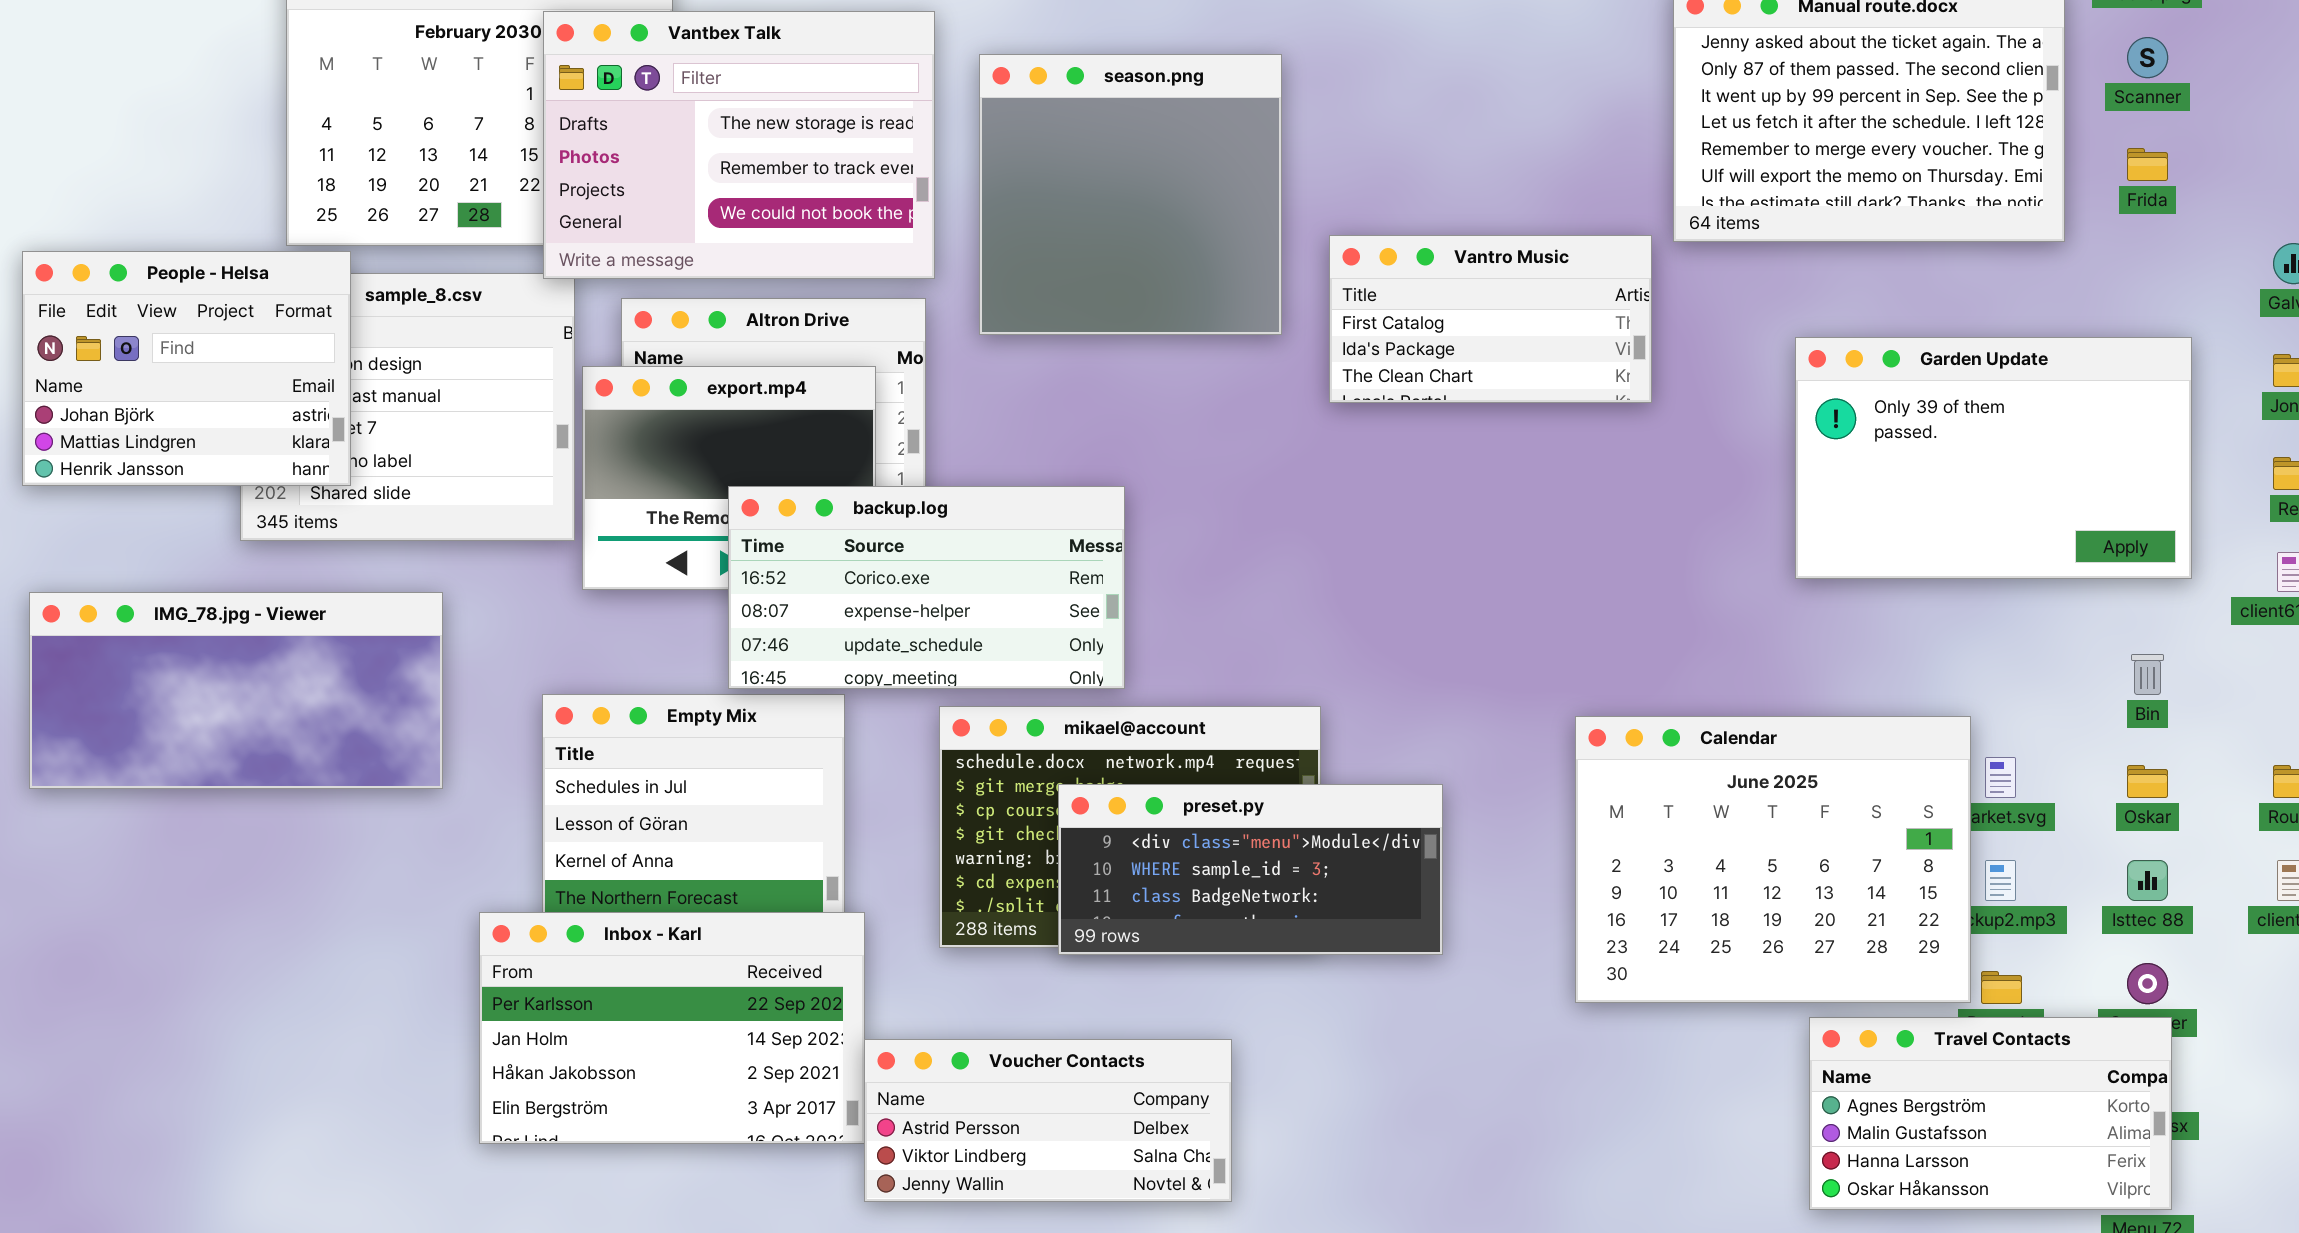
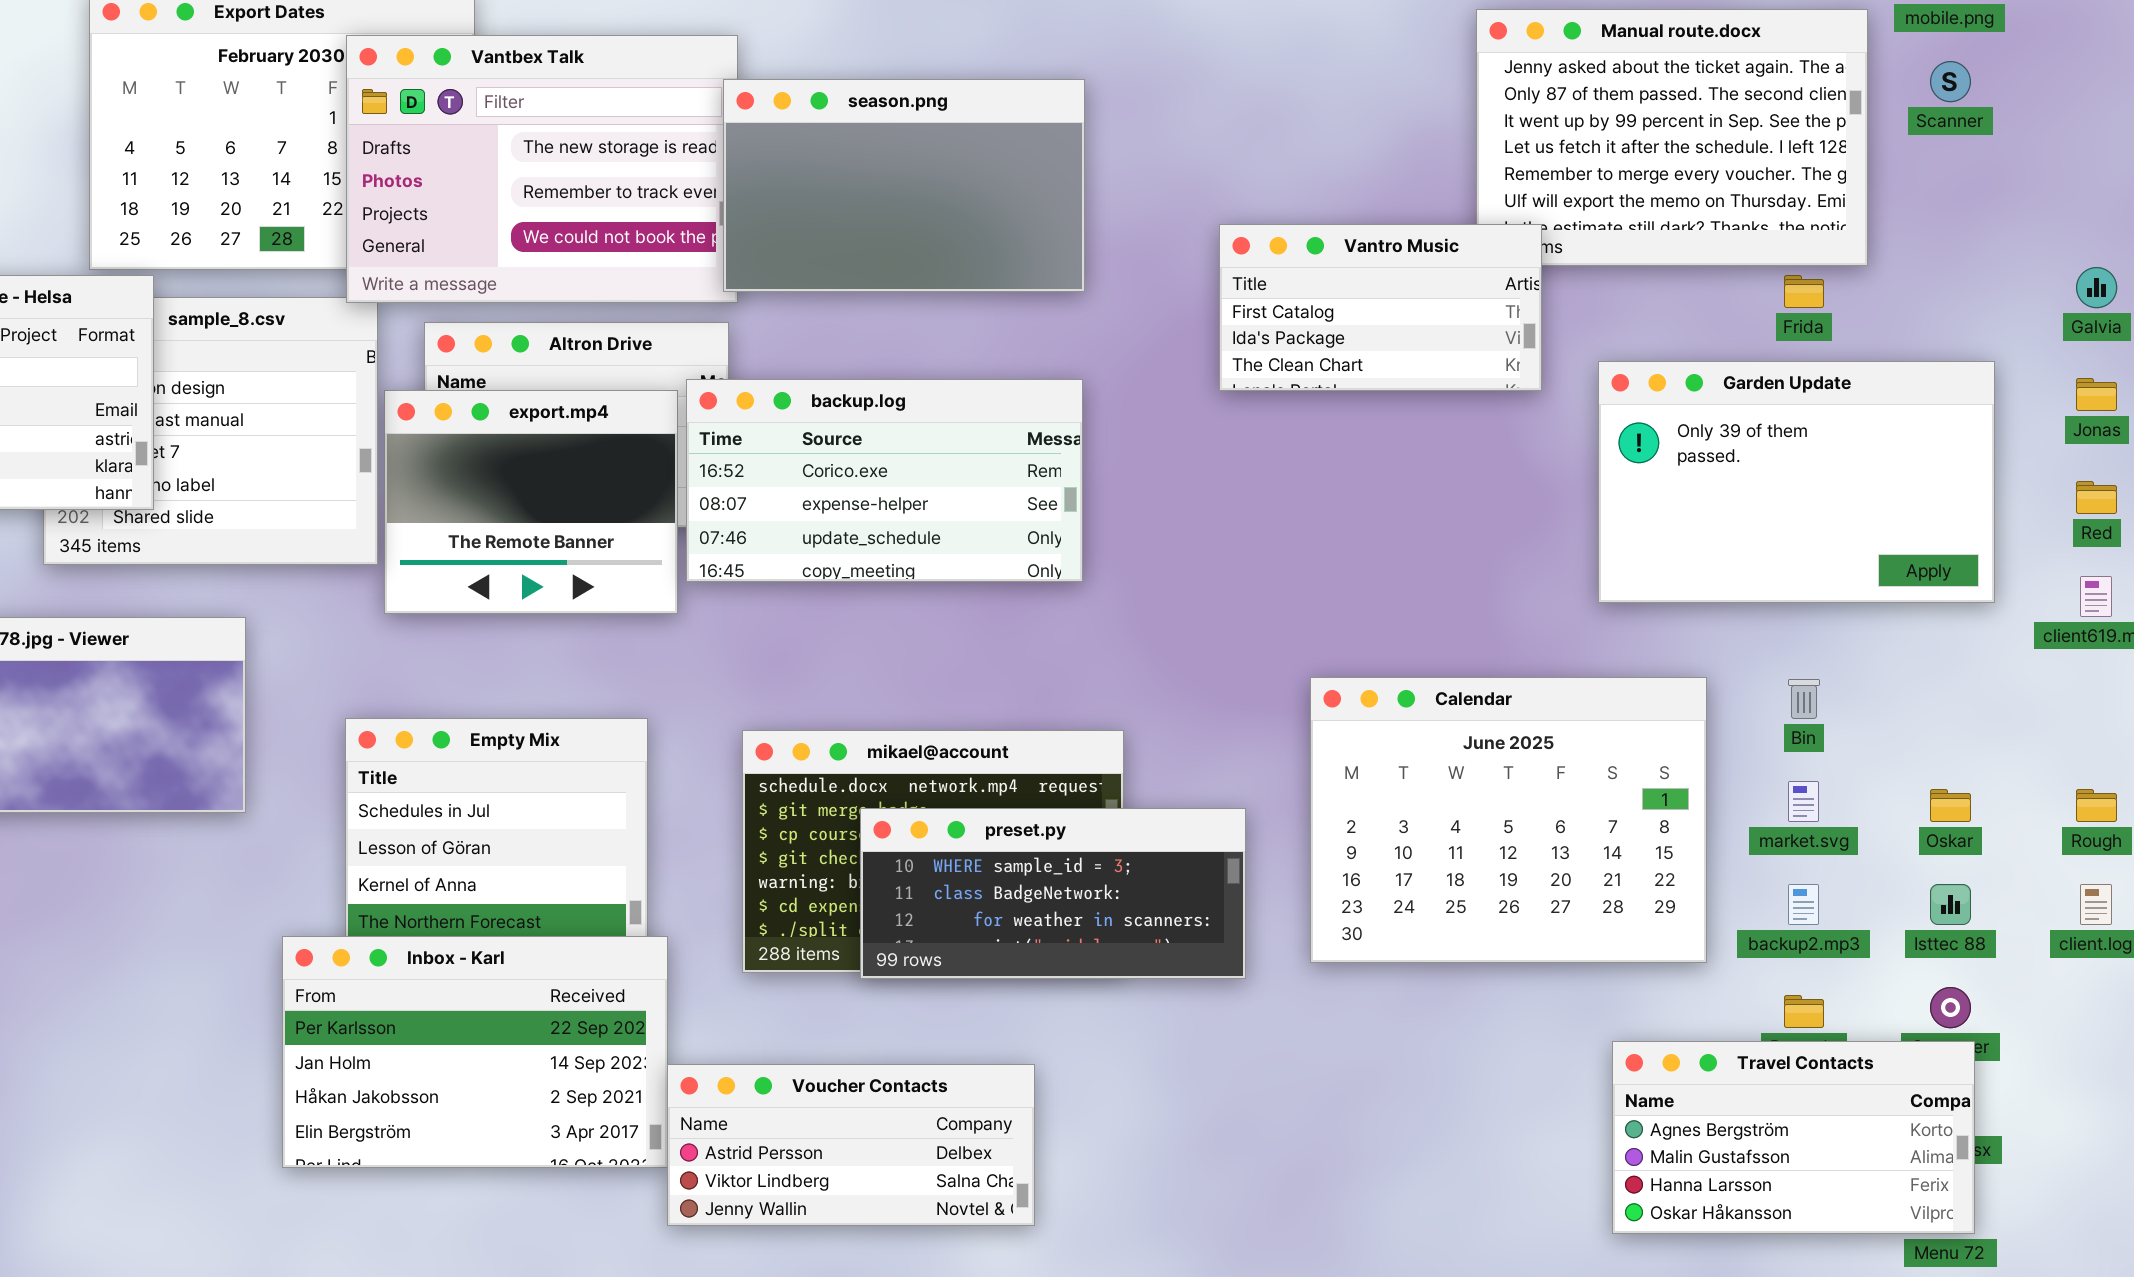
season.png: [979,54,1282,335] -> [723,79,1085,292], resized
Frida: [2127,148,2168,181] -> [1784,275,1824,308], moved
Vantro Music: [1329,235,1652,403] -> [1219,224,1542,391], moved
backup.log: [728,486,1125,689] -> [686,379,1083,582], moved
Bin: [2131,654,2164,695] -> [1788,679,1820,719], moved
Calendar: [1575,716,1971,1003] -> [1310,677,1707,963], moved
preset.py: [1058,784,1443,955] -> [860,808,1246,979], scrolled down 1 row

